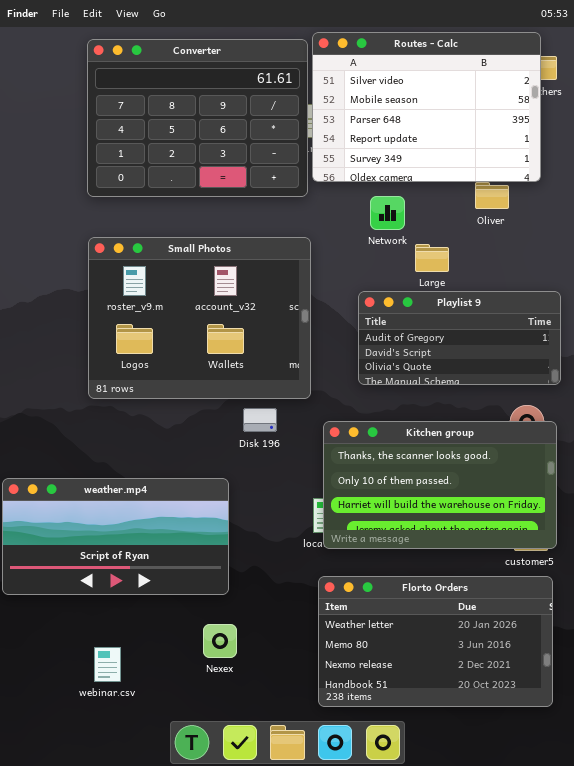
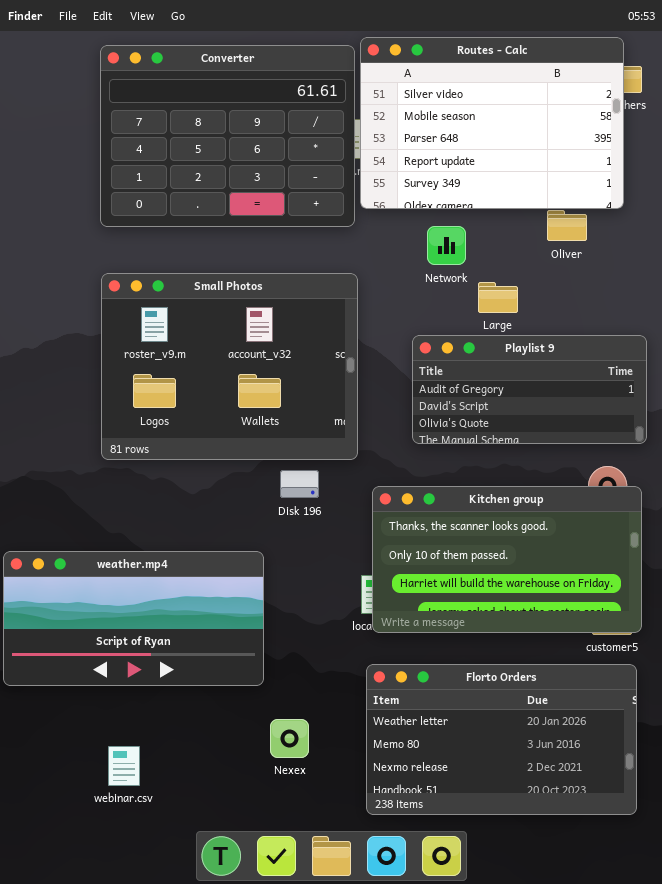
Nexex: [203,624,237,658] -> [270,719,309,758], moved

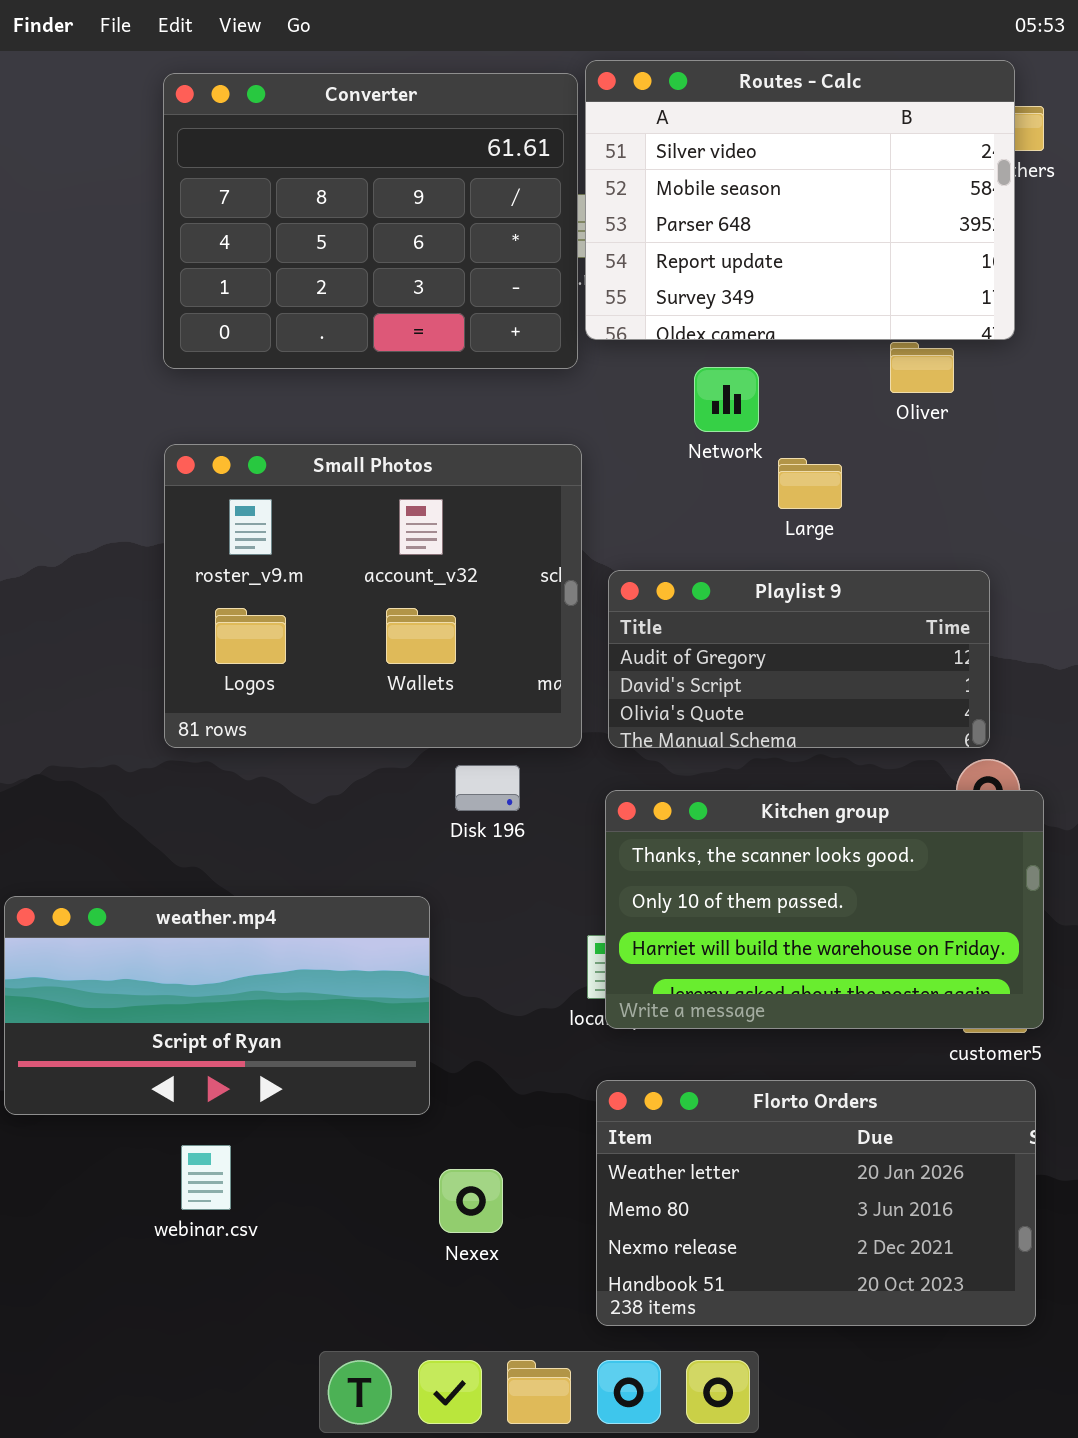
Playlist 9: [412,335,647,444] -> [608,570,990,748], moved
webinar.csv: [108,746,140,786] -> [181,1145,231,1210], moved

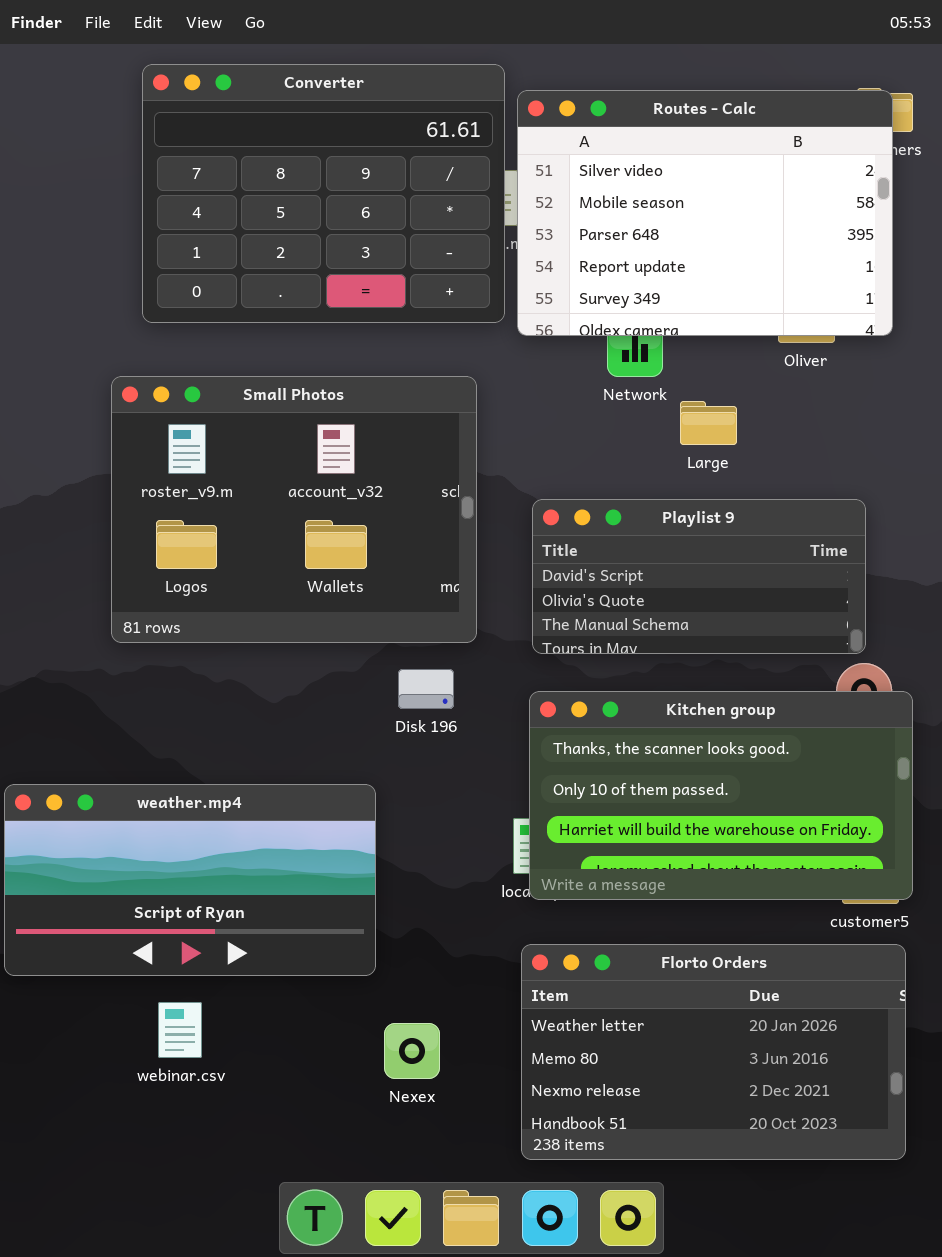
Routes - Calc: [585,60,1015,340] -> [517,90,893,336], moved
Small Photos: [164,444,582,748] -> [111,376,477,643], moved
Playlist 9: [608,570,990,748] -> [532,499,866,654], scrolled down 1 row

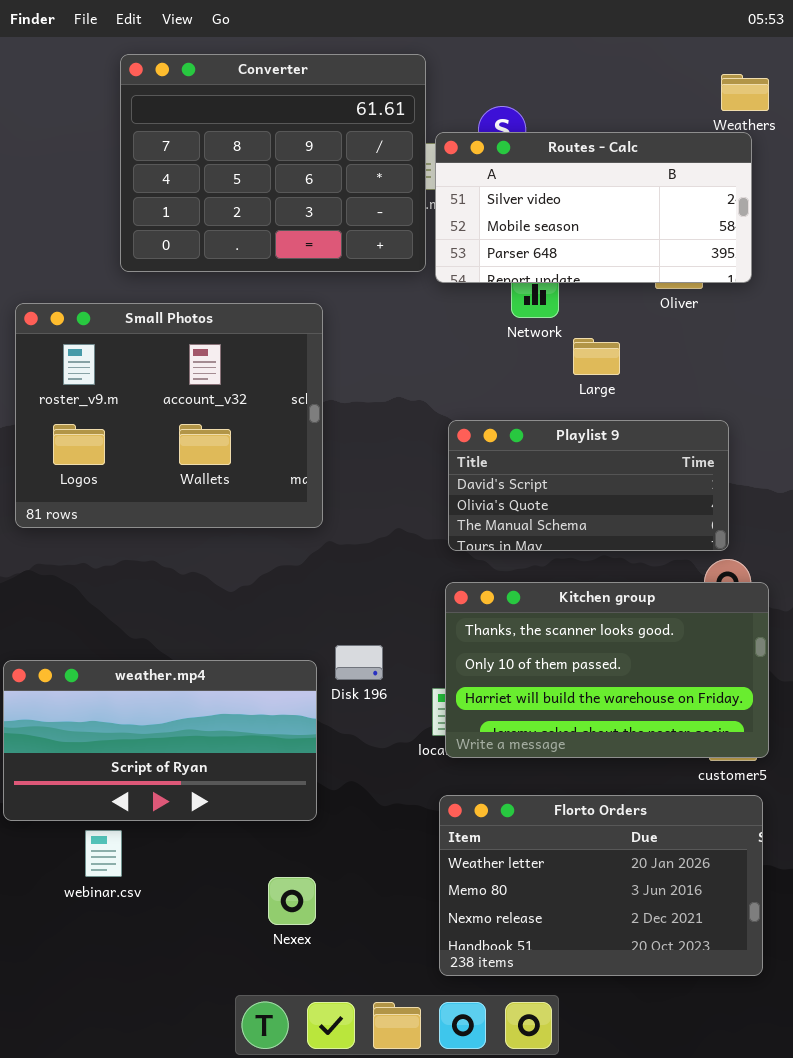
Routes - Calc: [517,90,893,336] -> [435,132,752,283], resized
Small Photos: [111,376,477,643] -> [15,303,323,528], moved
Disk 196: [398,669,454,709] -> [335,645,383,680], moved
webinar.csv: [158,1002,202,1058] -> [85,830,122,877], moved
Nexex: [384,1023,440,1079] -> [268,877,316,925], moved

